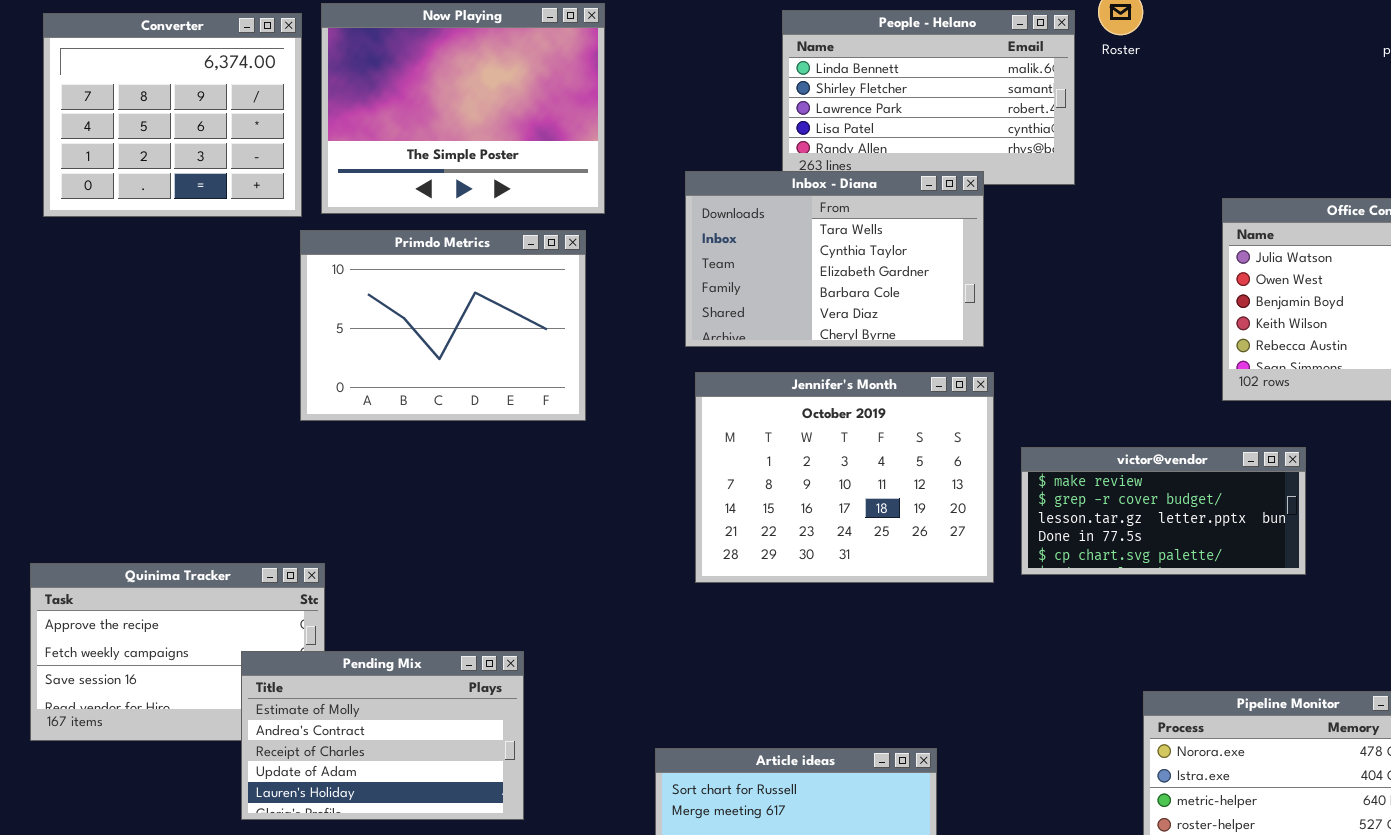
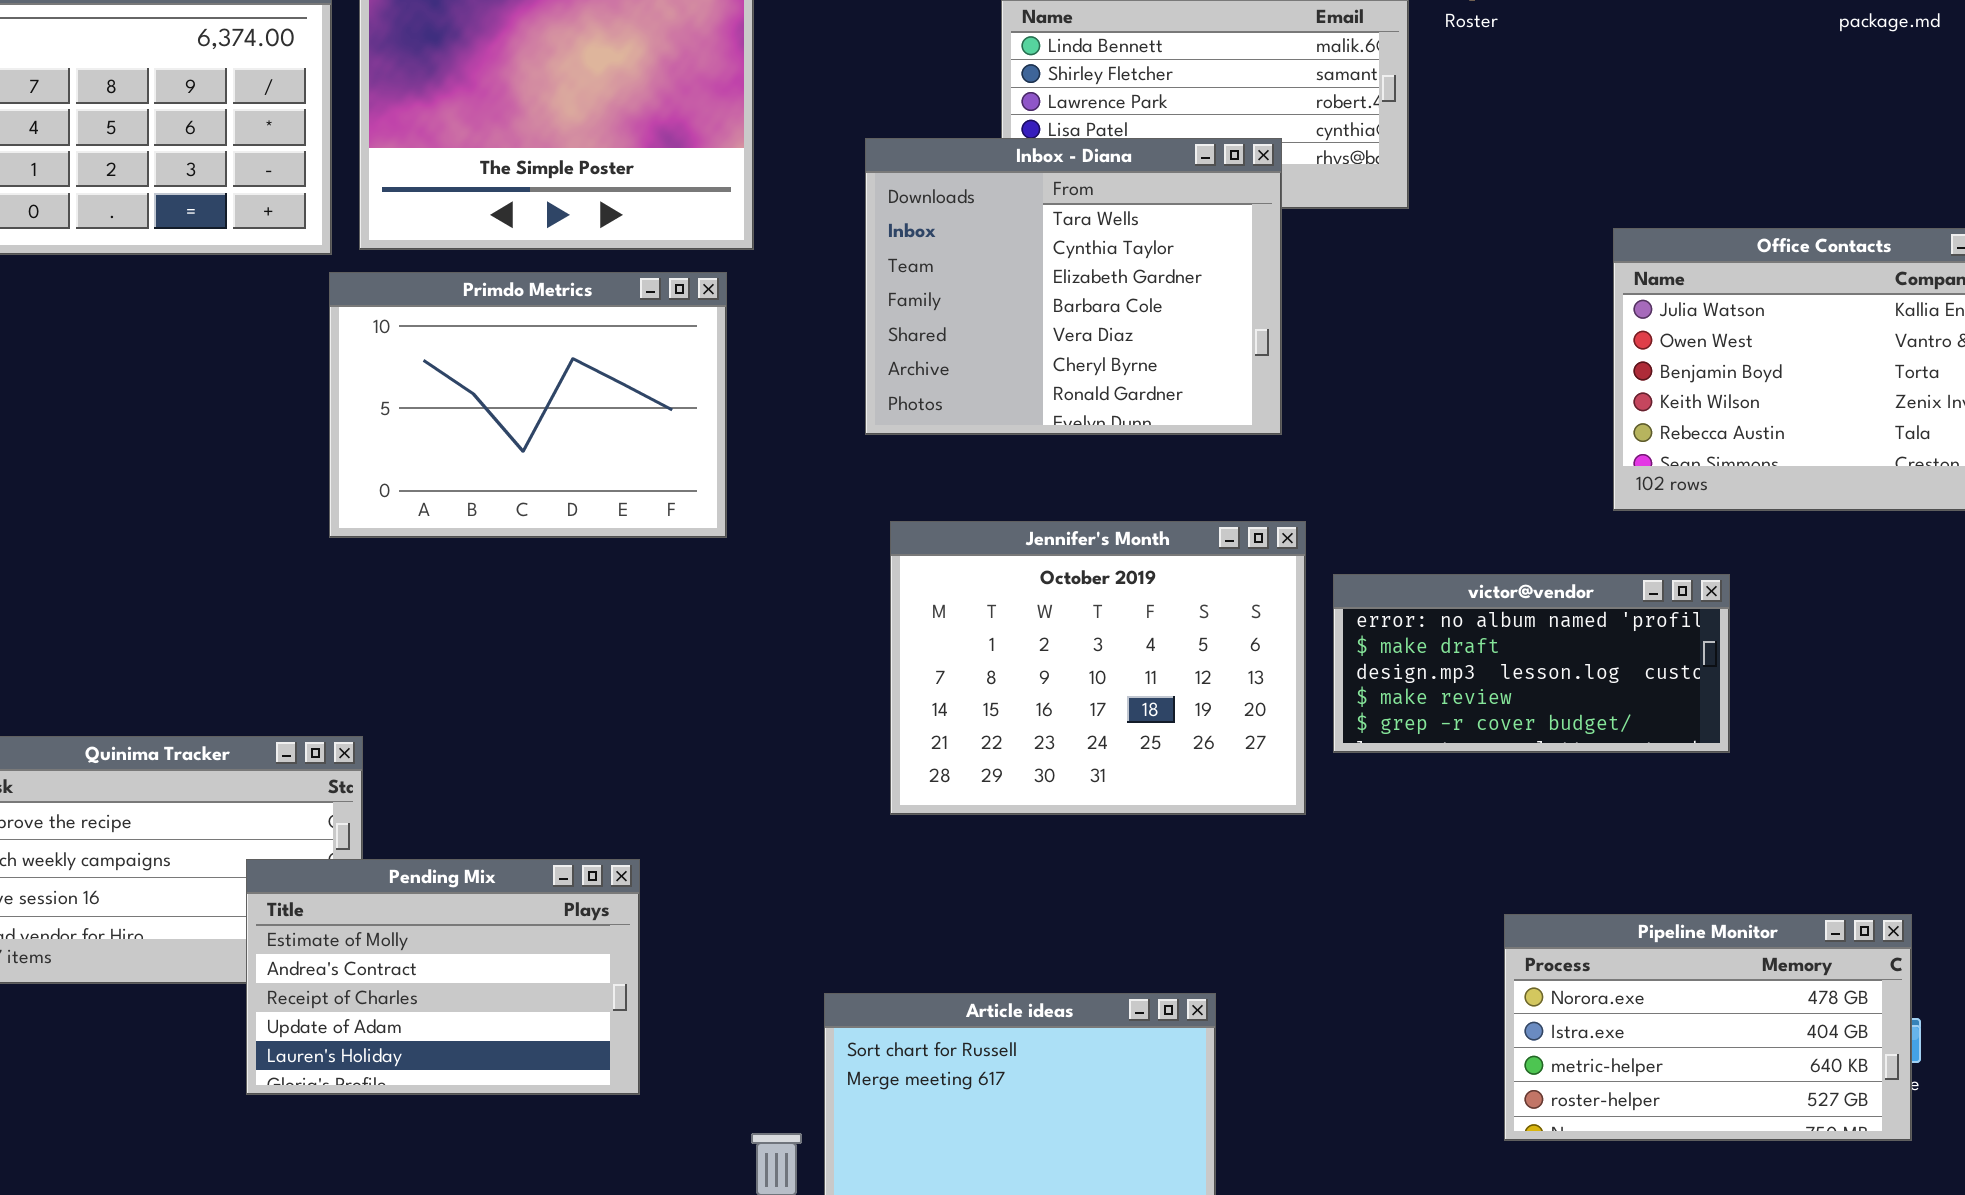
Inbox - Diana: [685,171,984,347] -> [865,138,1282,435], resized
Jennifer's Month: [695,372,994,583] -> [890,521,1306,815], moved
victor@vendor: [1021,447,1306,575] -> [1333,574,1730,753], scrolled up 3 rows

